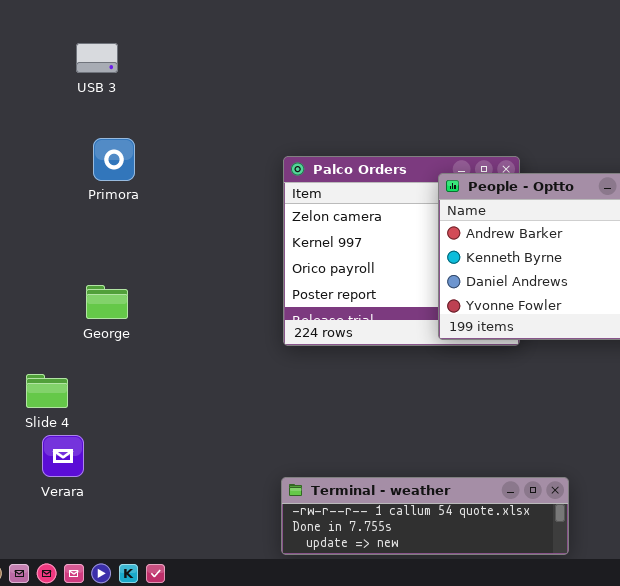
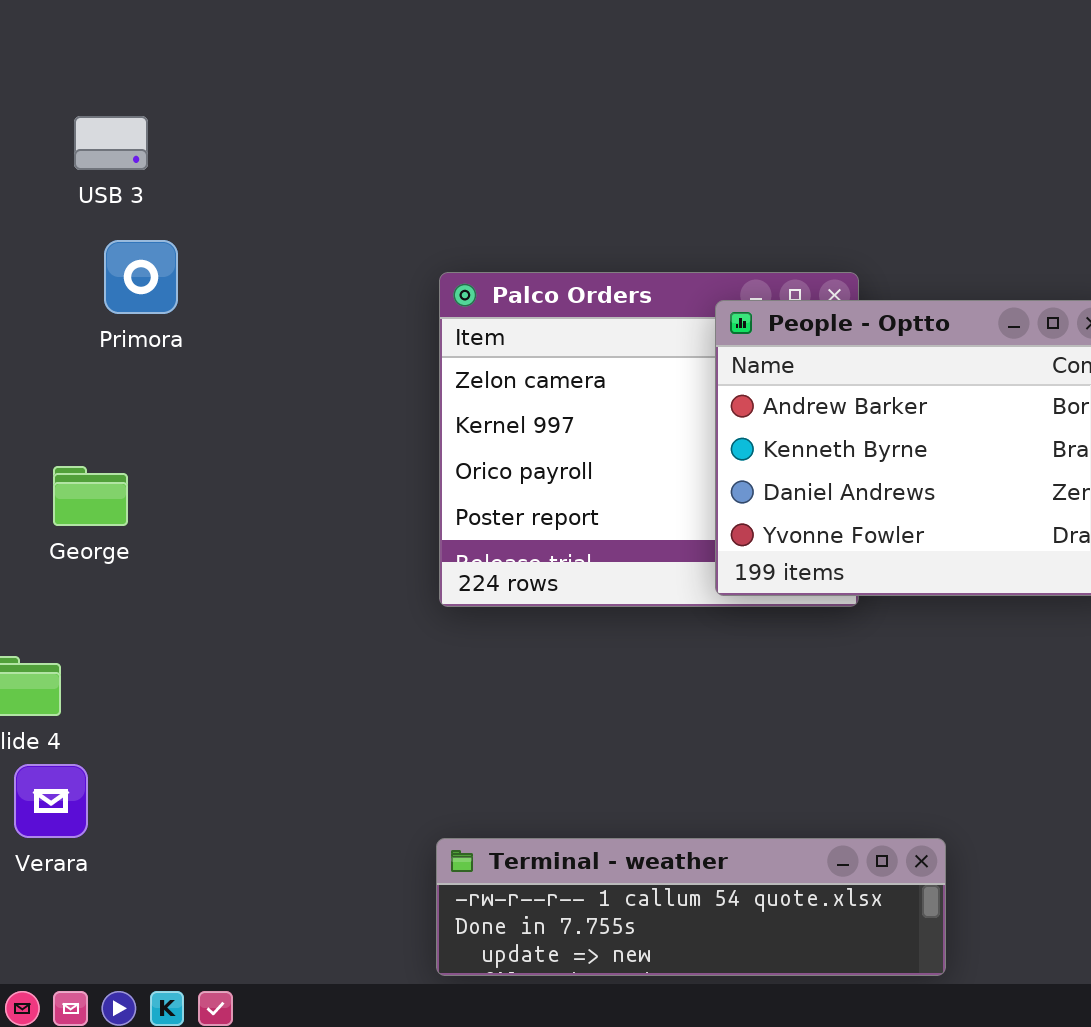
USB 3: [76,43,118,73] -> [74,116,148,170], moved
George: [86,285,128,319] -> [53,466,128,526], moved

